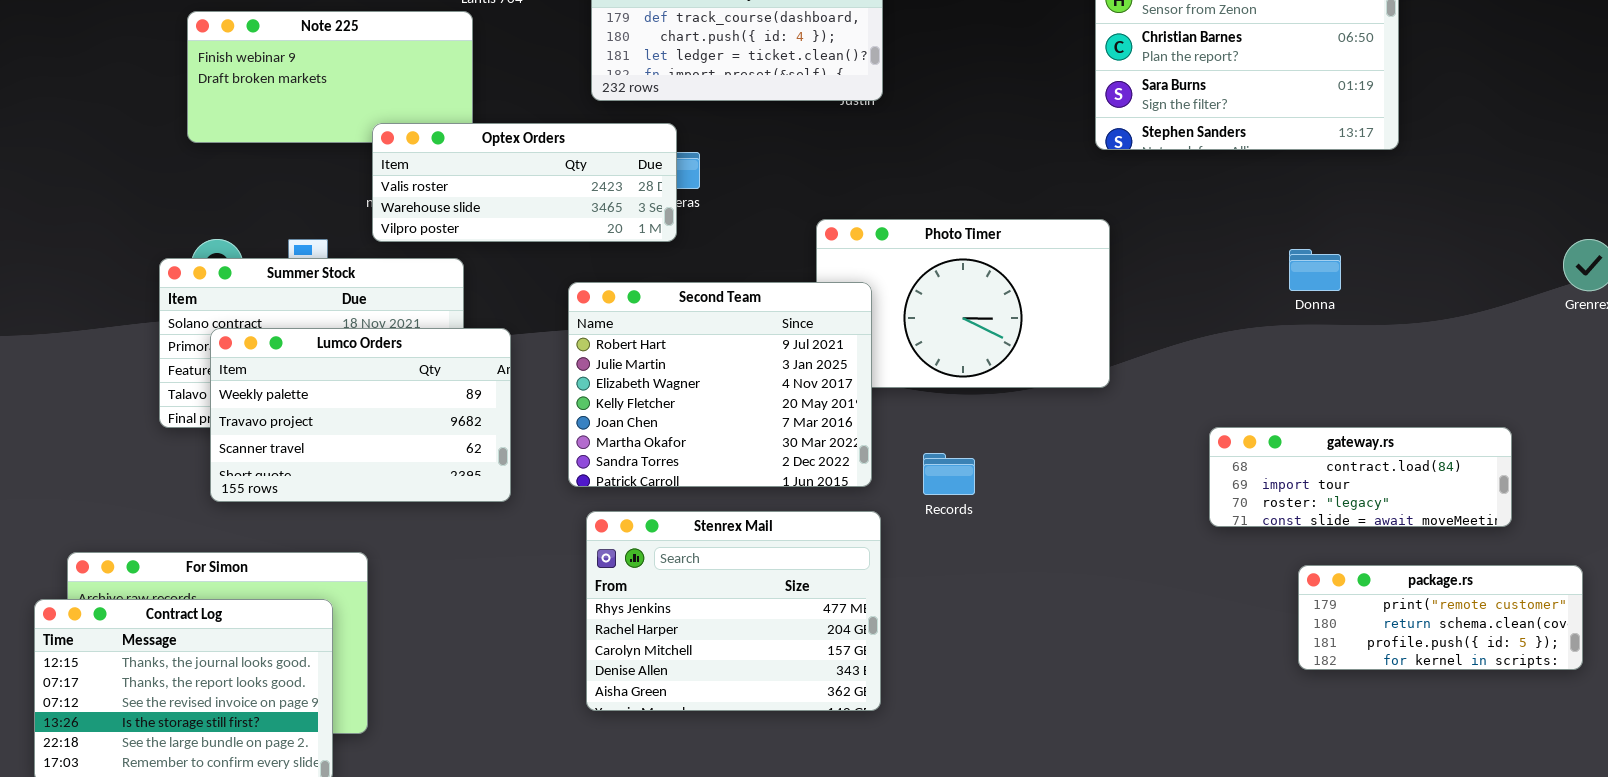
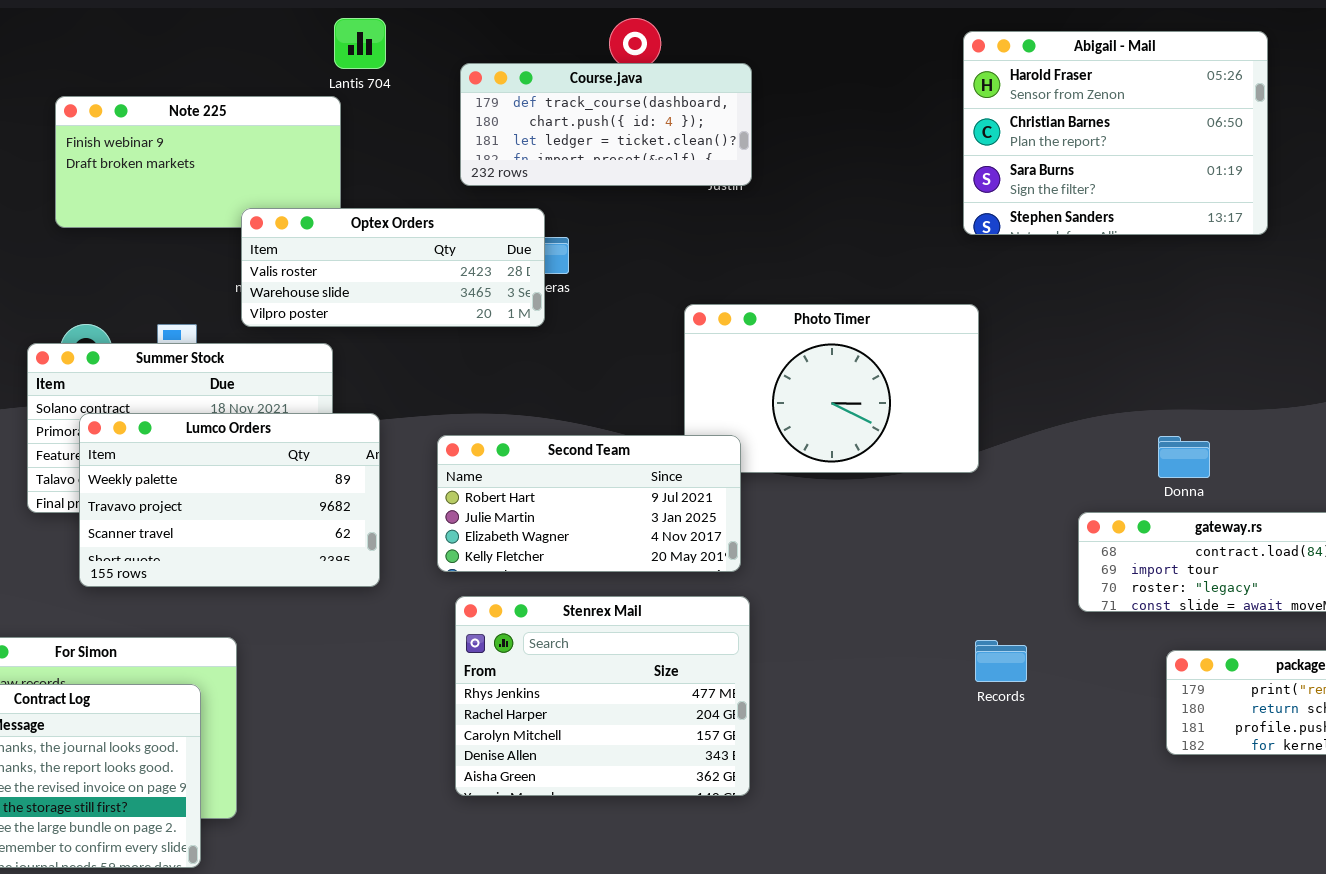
Donna: [1289,249,1341,291] -> [1158,436,1210,478], moved
Second Team: [568,282,872,487] -> [437,435,741,572], resized
Records: [923,453,975,495] -> [975,640,1027,682], moved

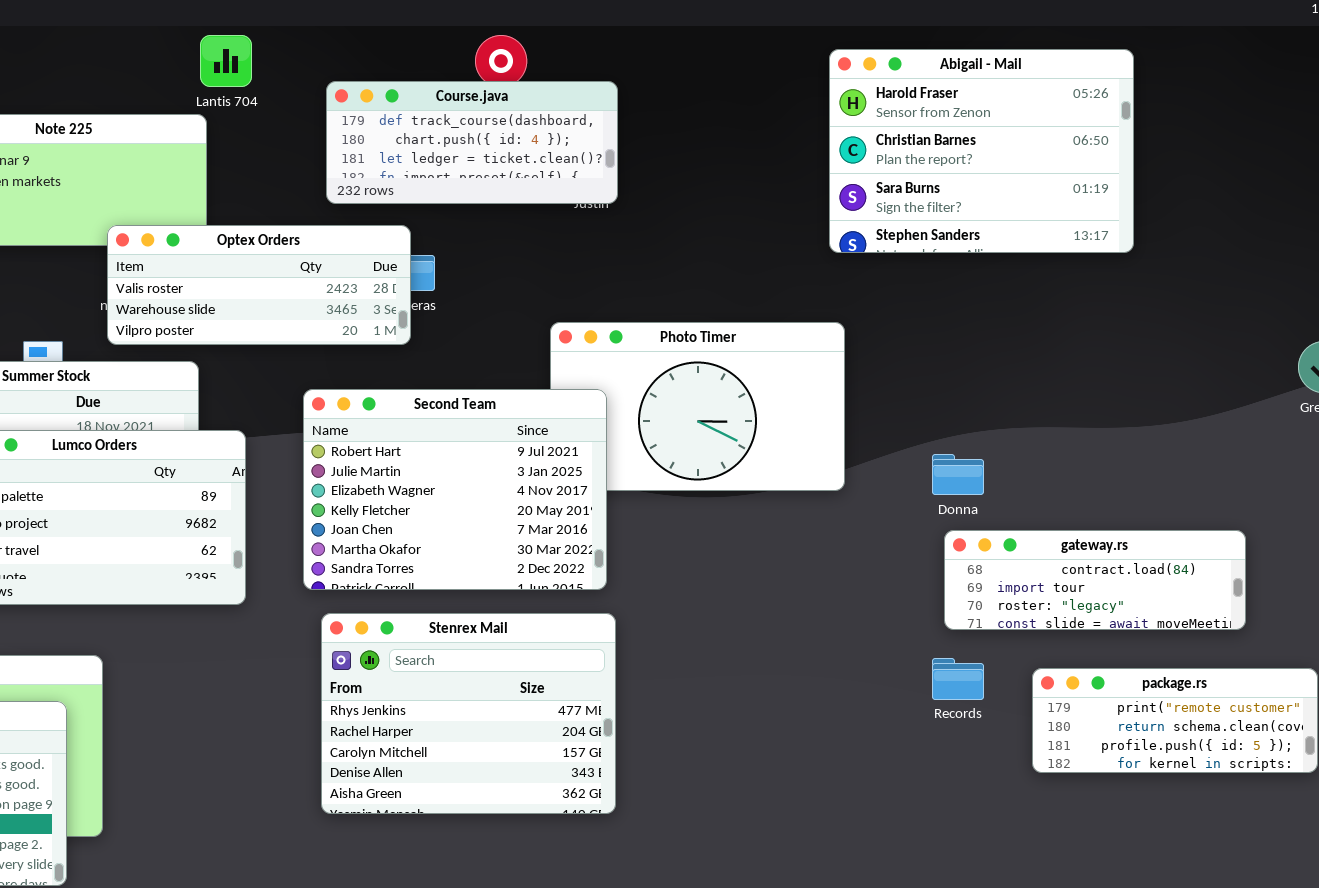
Second Team: [437,435,741,572] -> [303,389,607,590], resized
Donna: [1158,436,1210,478] -> [932,454,984,495], moved
Records: [975,640,1027,682] -> [932,658,984,700], moved

